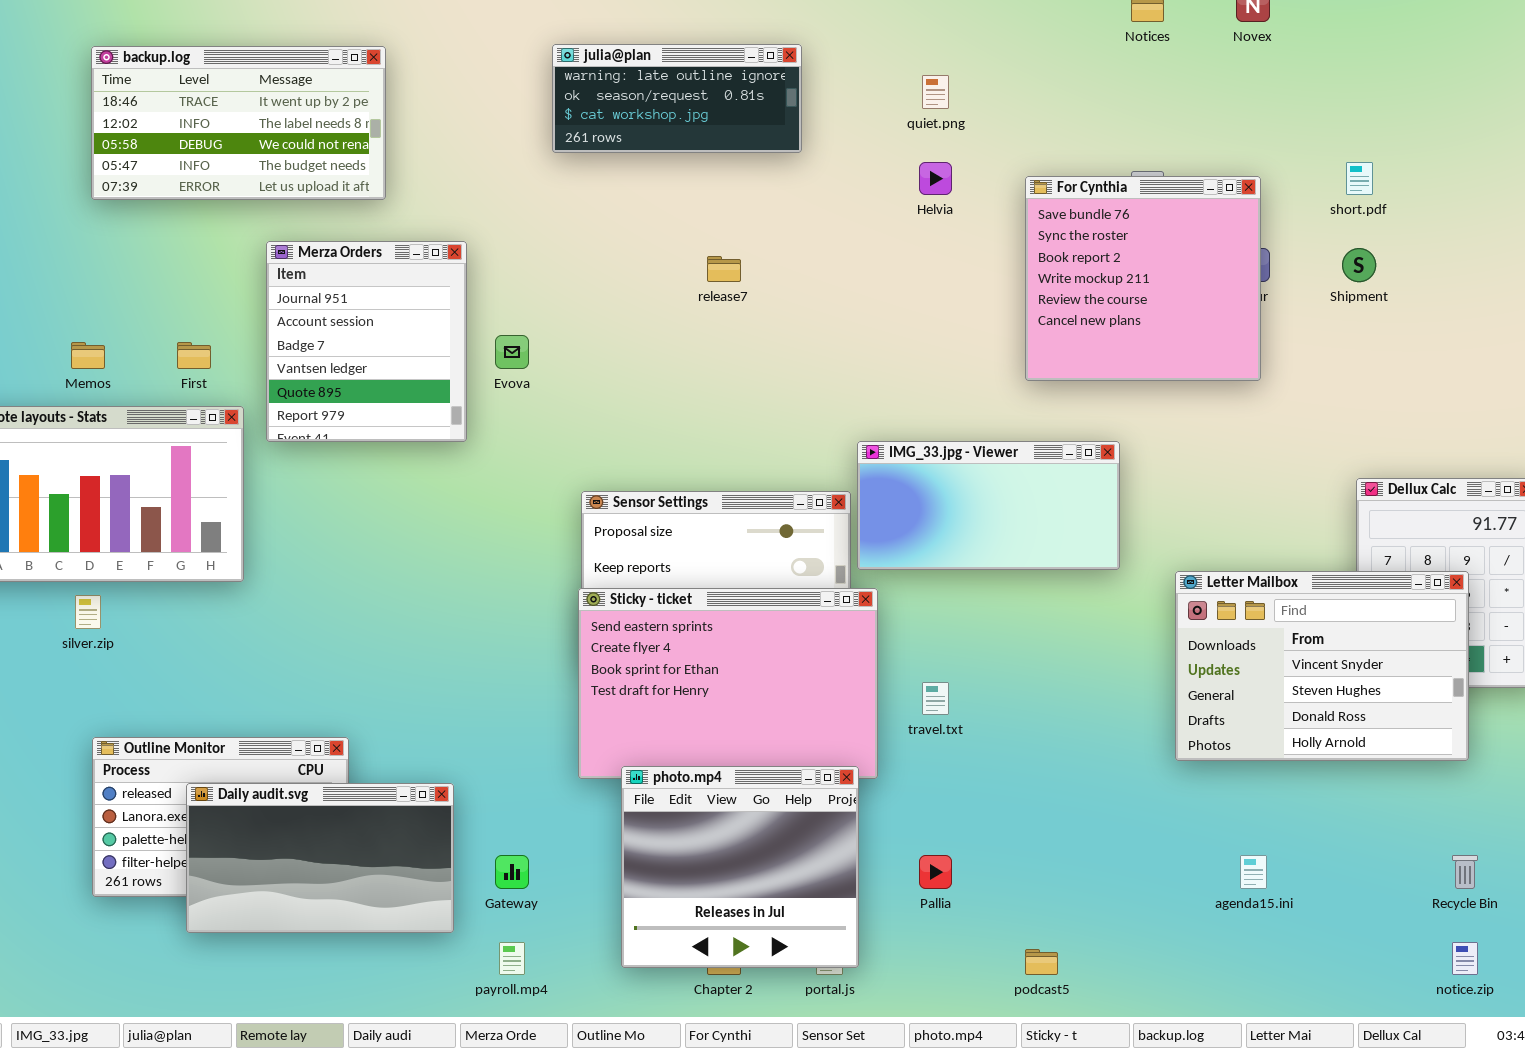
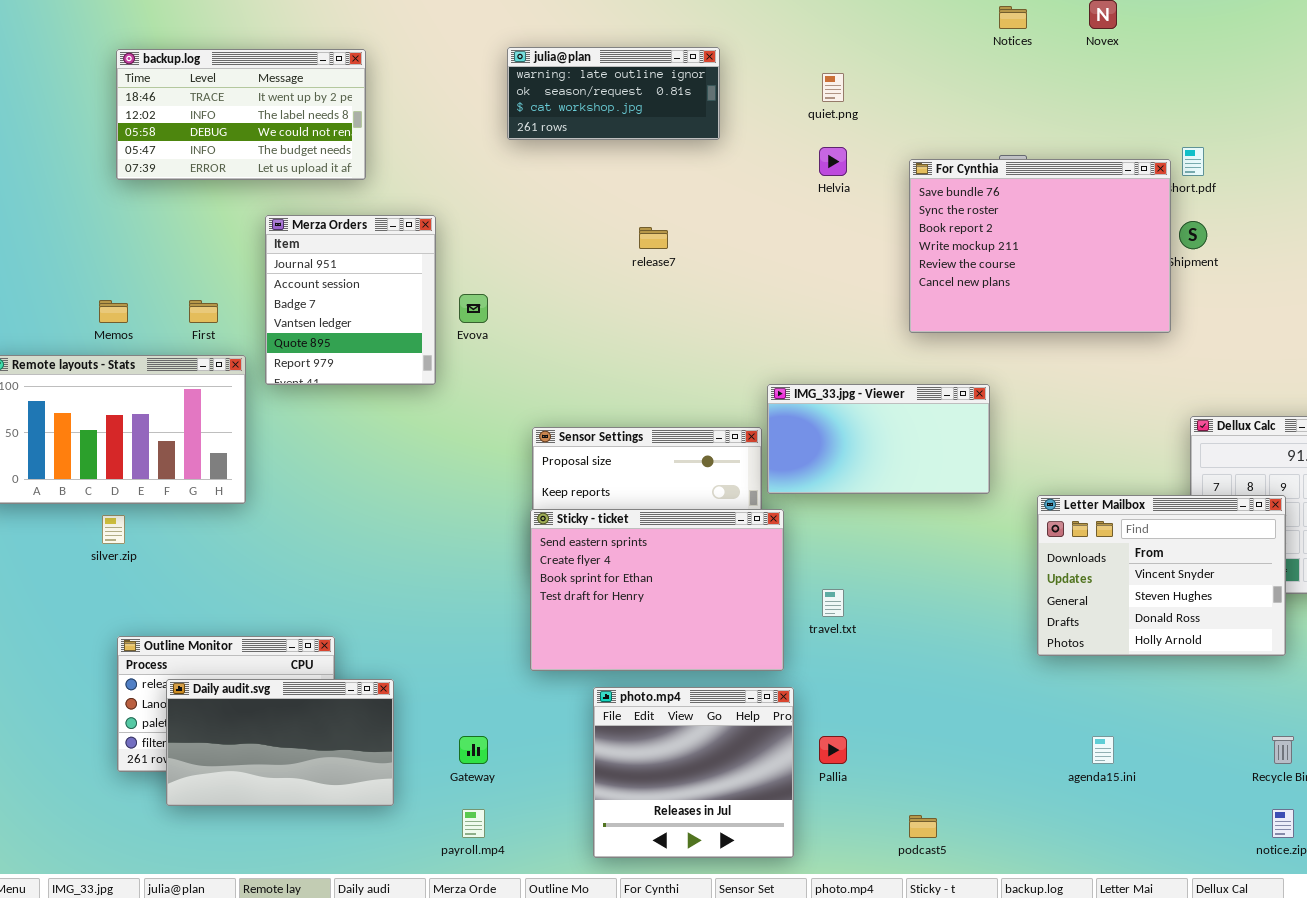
For Cynthia: [1025,176,1261,381] -> [909,159,1171,333], resized
photo.mp4: [621,766,859,968] -> [593,687,794,858], moved
Daily audit.svg: [186,783,454,933] -> [166,679,394,806], moved

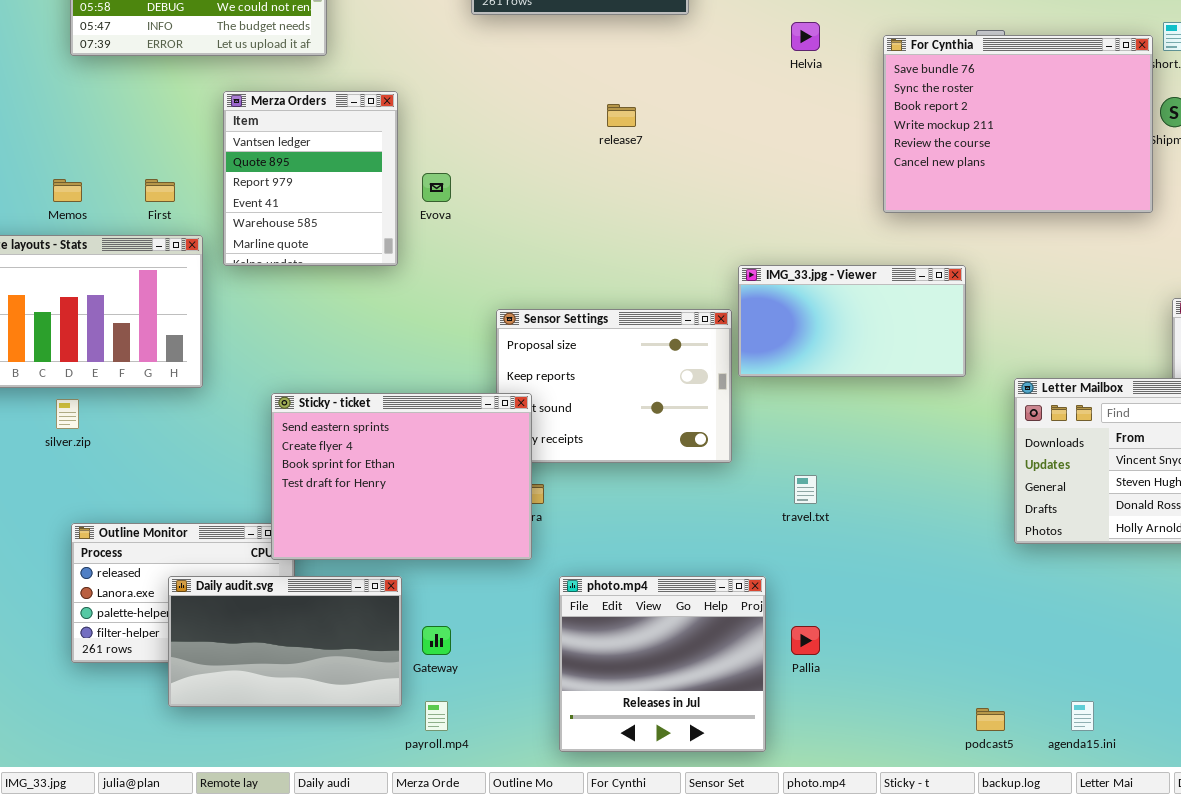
Merza Orders: [265,215,436,385] -> [223,91,398,266], scrolled down 3 rows
Sticky - ticket: [530,509,784,671] -> [271,393,532,560], moved
Daily audit.svg: [166,679,394,806] -> [168,576,402,707], moved
agenda15.ini: [1092,736,1114,764] -> [1071,701,1094,731], moved
podcast5: [909,815,937,838] -> [976,708,1005,731], moved

